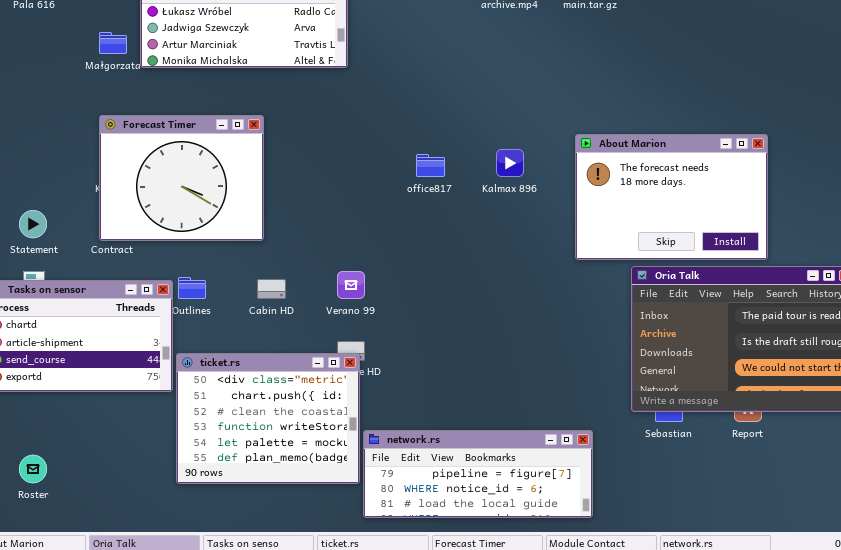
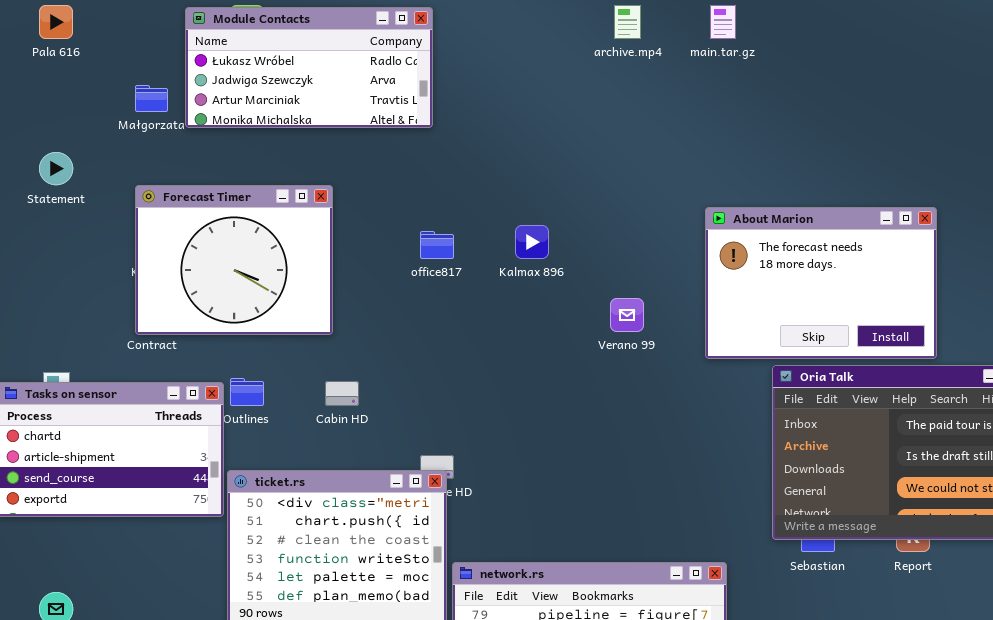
Kalmax 896: [496,149,524,177] -> [515,225,549,259], moved
office817: [416,154,445,177] -> [420,231,454,259], moved
Statement: [19,210,47,238] -> [39,152,73,185], moved
Verano 99: [337,271,365,299] -> [610,298,644,332], moved

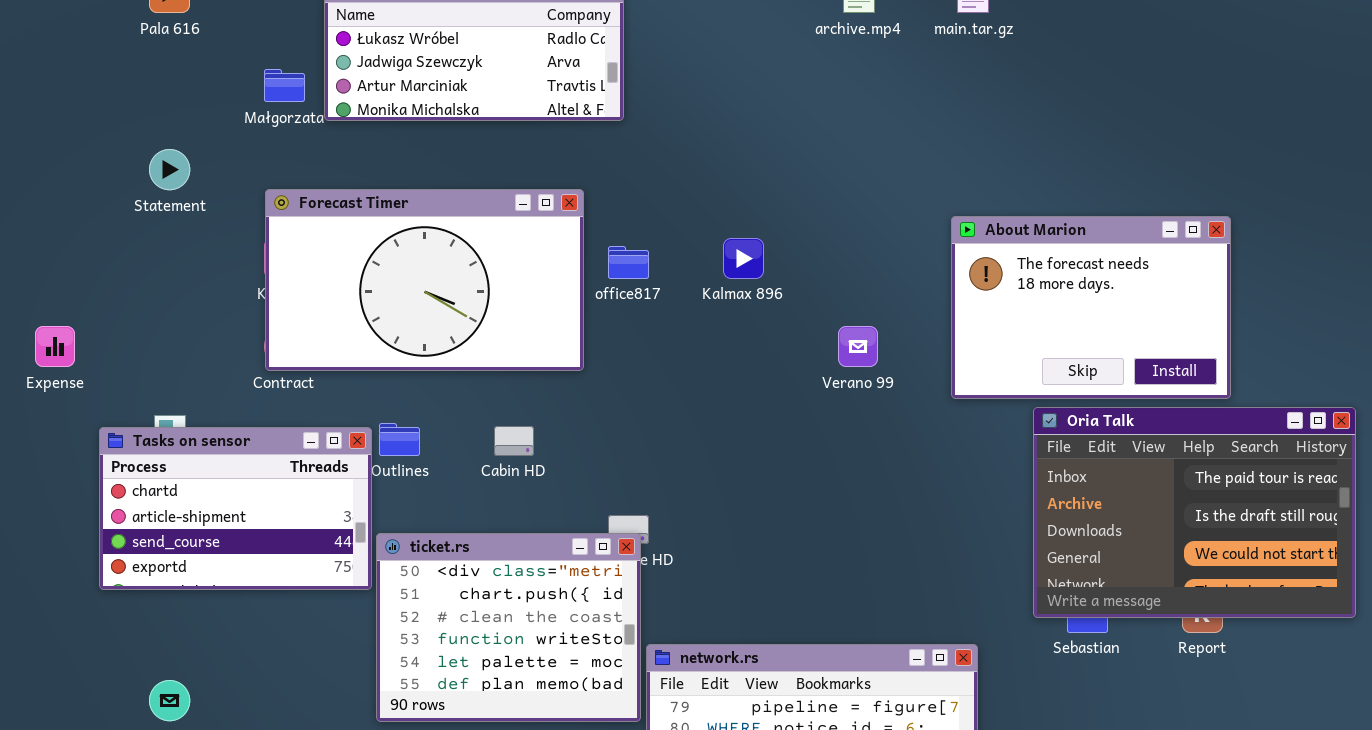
Forecast Timer: [135,185,333,335] -> [265,189,584,371], resized

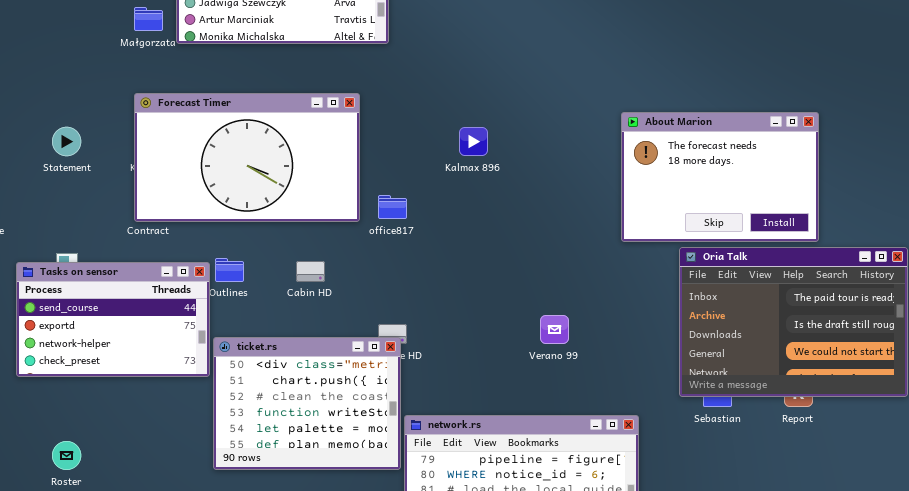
Statement: [149,149,190,190] -> [52,127,81,156], moved
office817: [608,246,649,279] -> [378,195,407,219], moved
Verano 99: [838,326,878,367] -> [540,315,569,344], moved
Tasks on sensor: [99,427,372,590] -> [16,262,210,377], scrolled down 2 rows

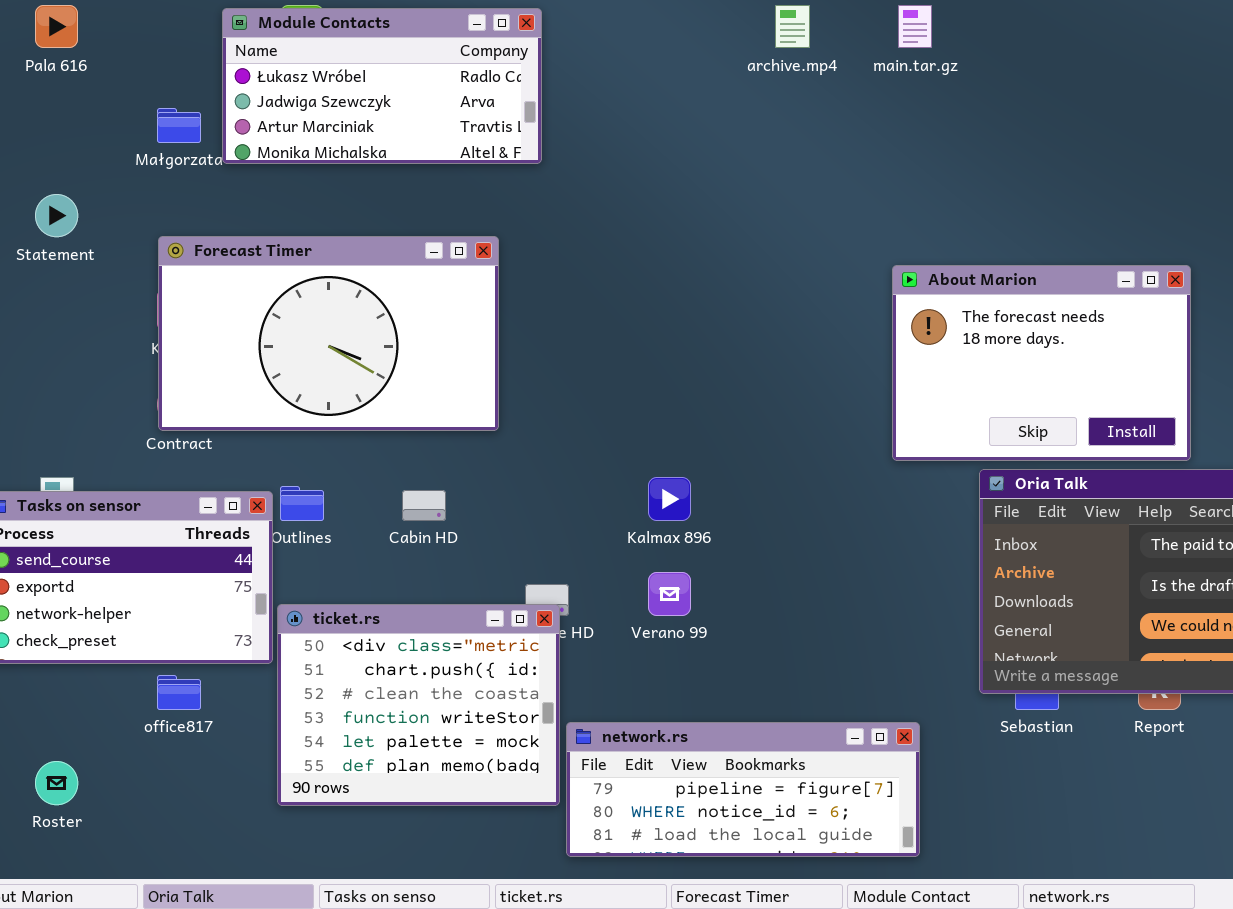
Statement: [52,127,81,156] -> [35,194,78,237], moved
Kalmax 896: [459,127,488,156] -> [648,477,691,521], moved
office817: [378,195,407,219] -> [157,675,201,710], moved
Verano 99: [540,315,569,344] -> [648,572,691,616], moved

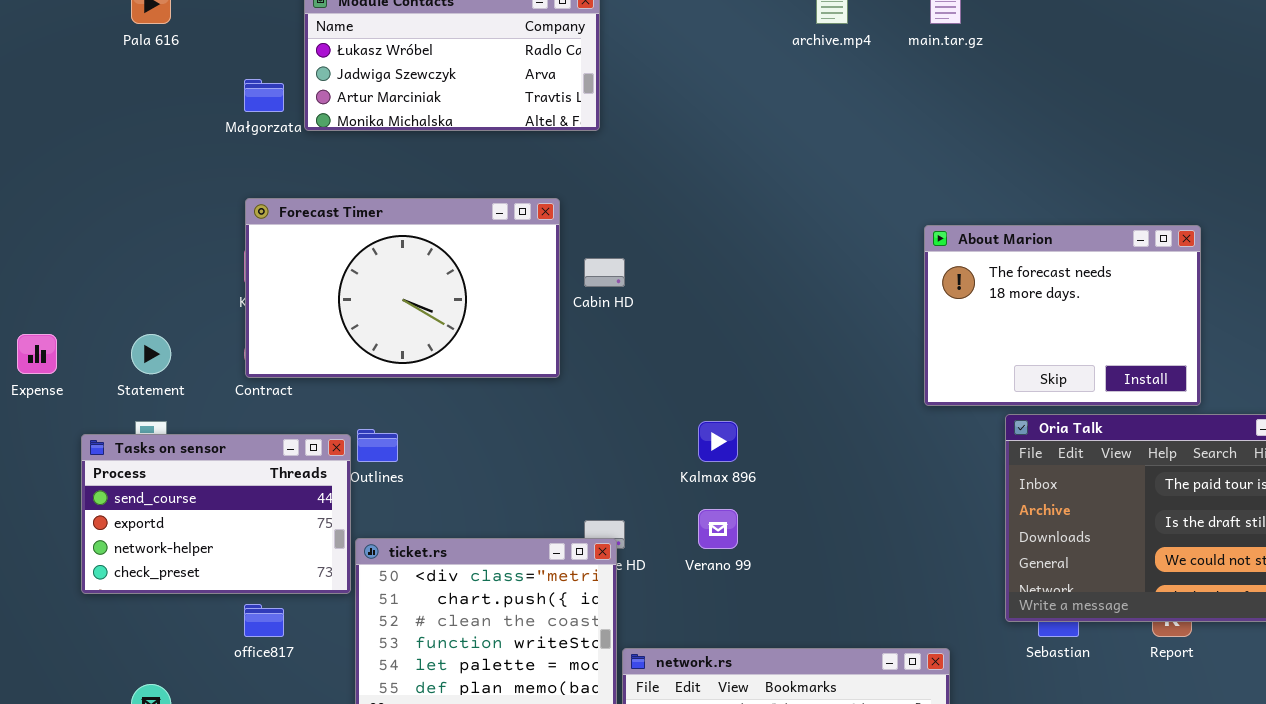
Statement: [35,194,78,237] -> [131,334,171,374], moved
Cabin HD: [402,490,446,521] -> [584,258,625,287], moved

